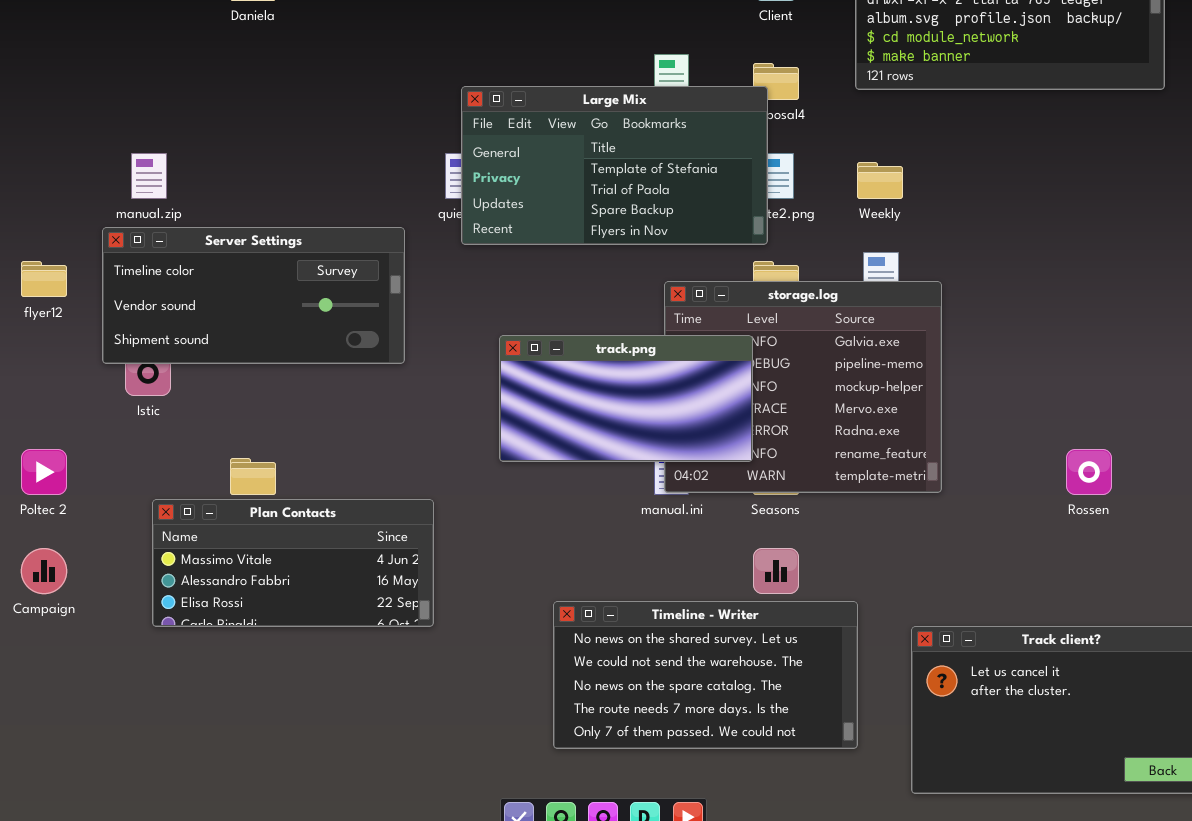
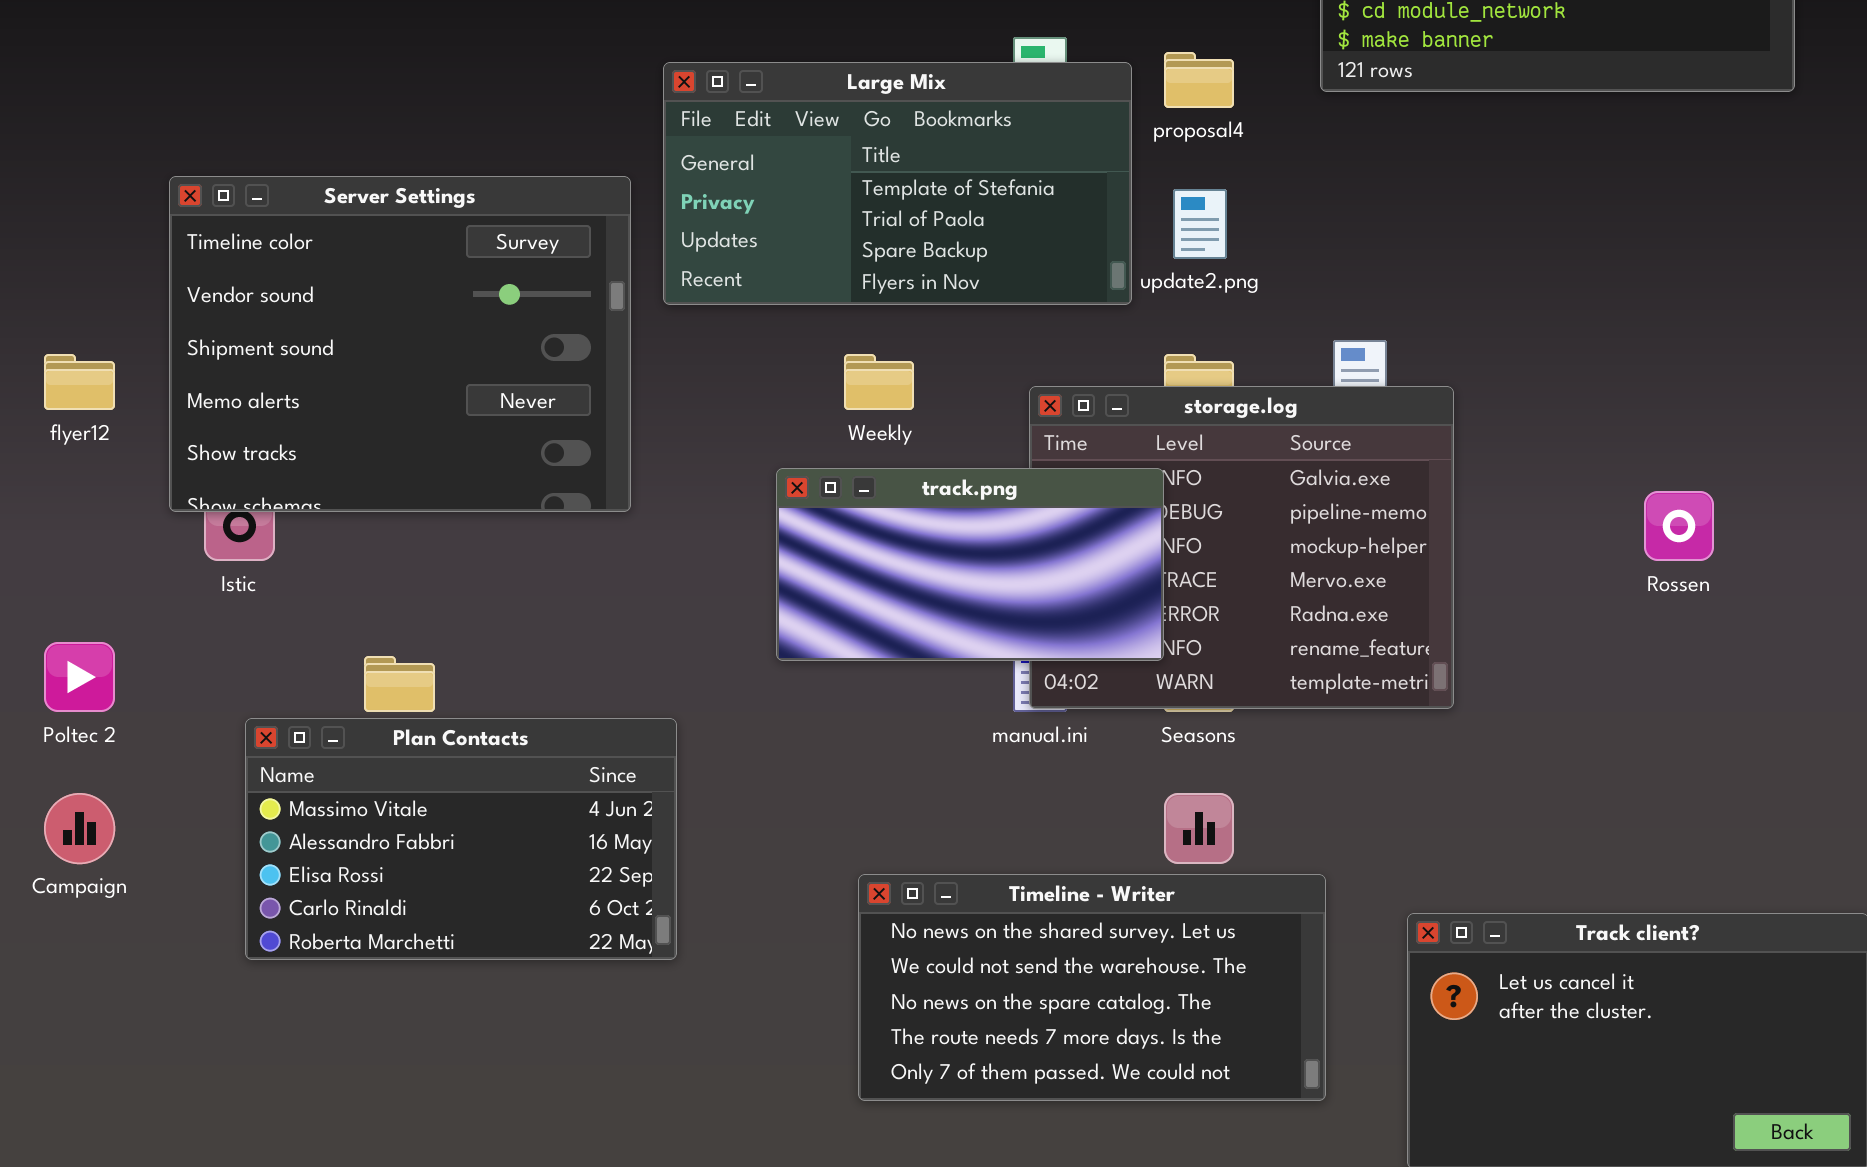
Large Mix: [461,86,768,245] -> [663,62,1132,305], moved
Weekly: [857,162,903,199] -> [844,354,914,410], moved
Server Settings: [102,227,405,364] -> [169,176,631,512], resized
Rossen: [1066,449,1112,495] -> [1644,491,1714,561], moved
Plan Contacts: [152,499,434,627] -> [245,718,677,960], resized

